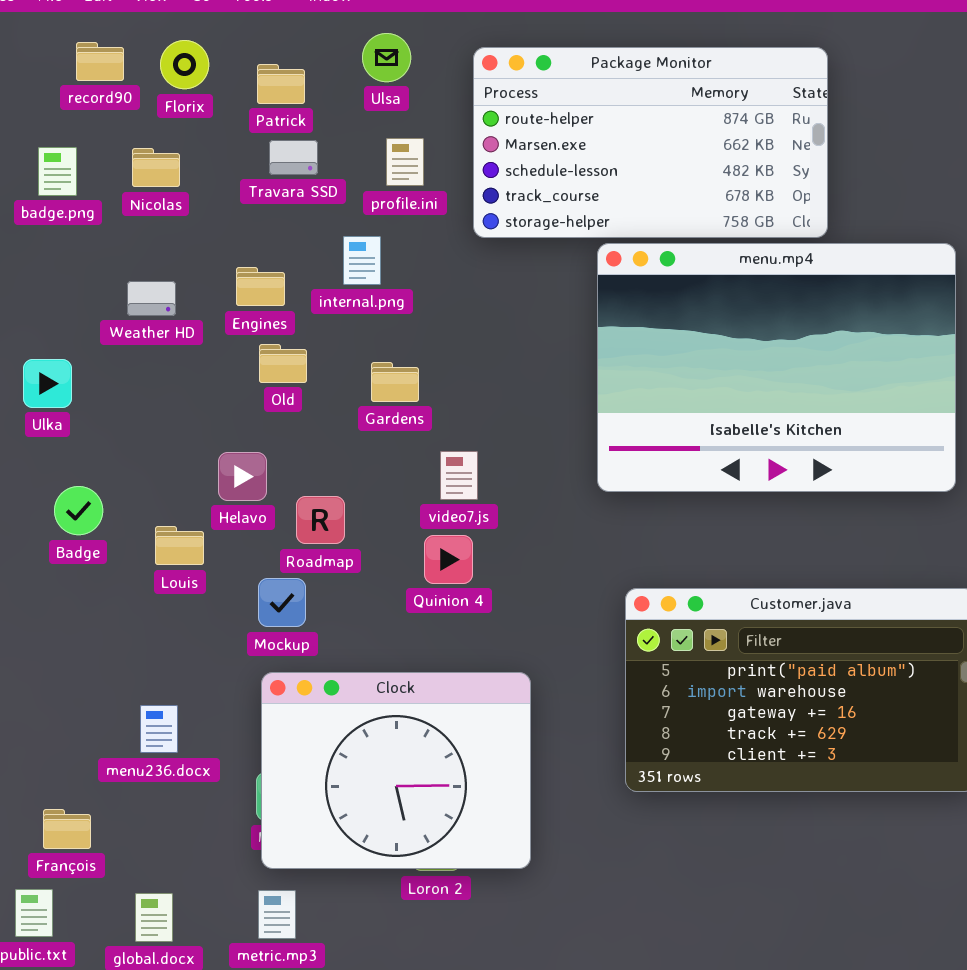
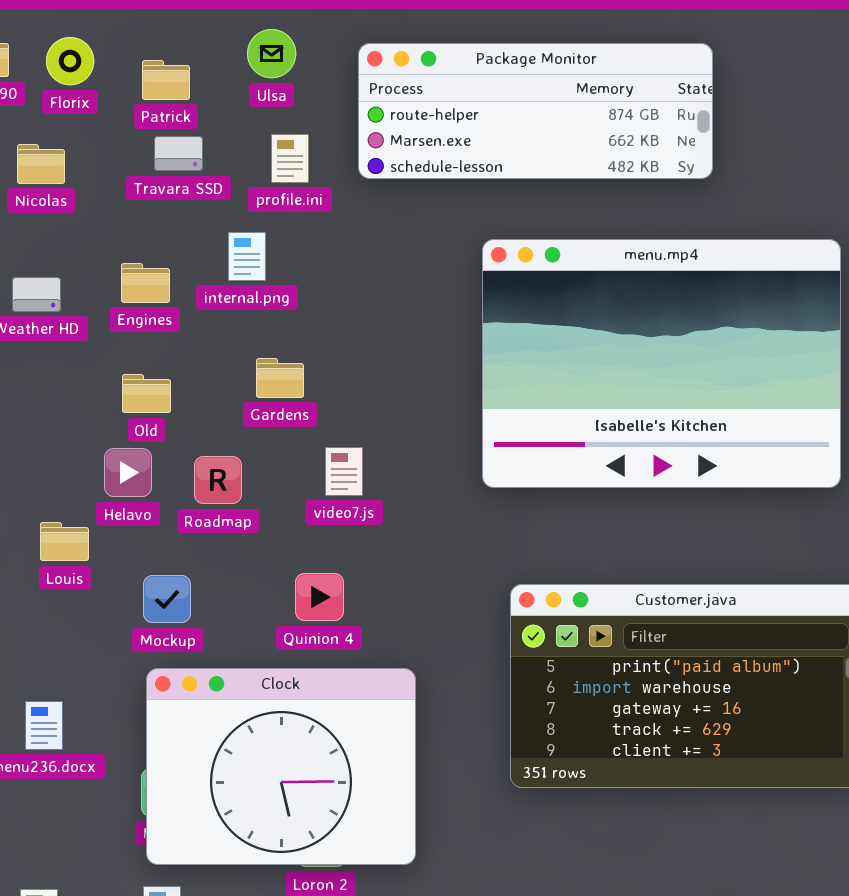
Package Monitor: [473,47,828,238] -> [358,43,713,179], resized
Old: [259,344,307,383] -> [122,374,171,413], moved
Roadmap: [296,496,345,544] -> [194,456,242,504], moved
Quinion 4: [424,535,473,584] -> [295,573,344,621], moved

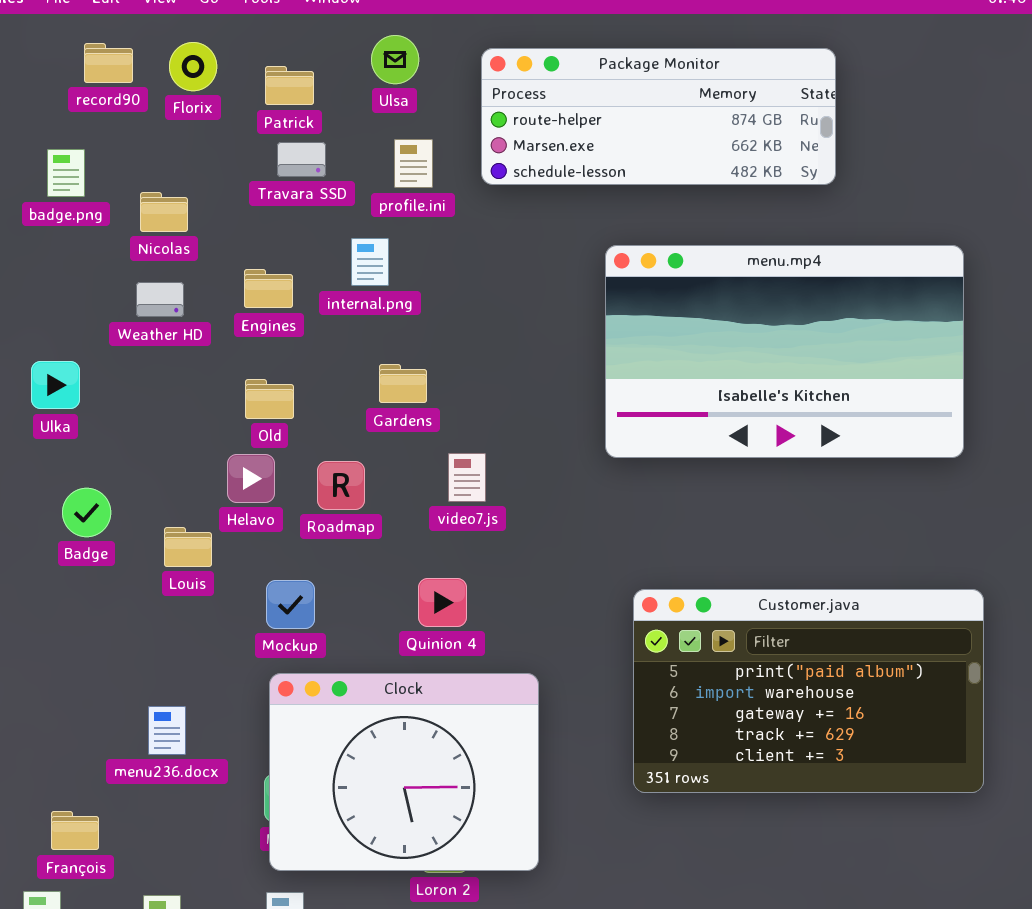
Nicolas: [17,144,65,184] -> [140,192,188,232], moved
menu.mp4: [482,239,841,488] -> [605,245,964,458], resized

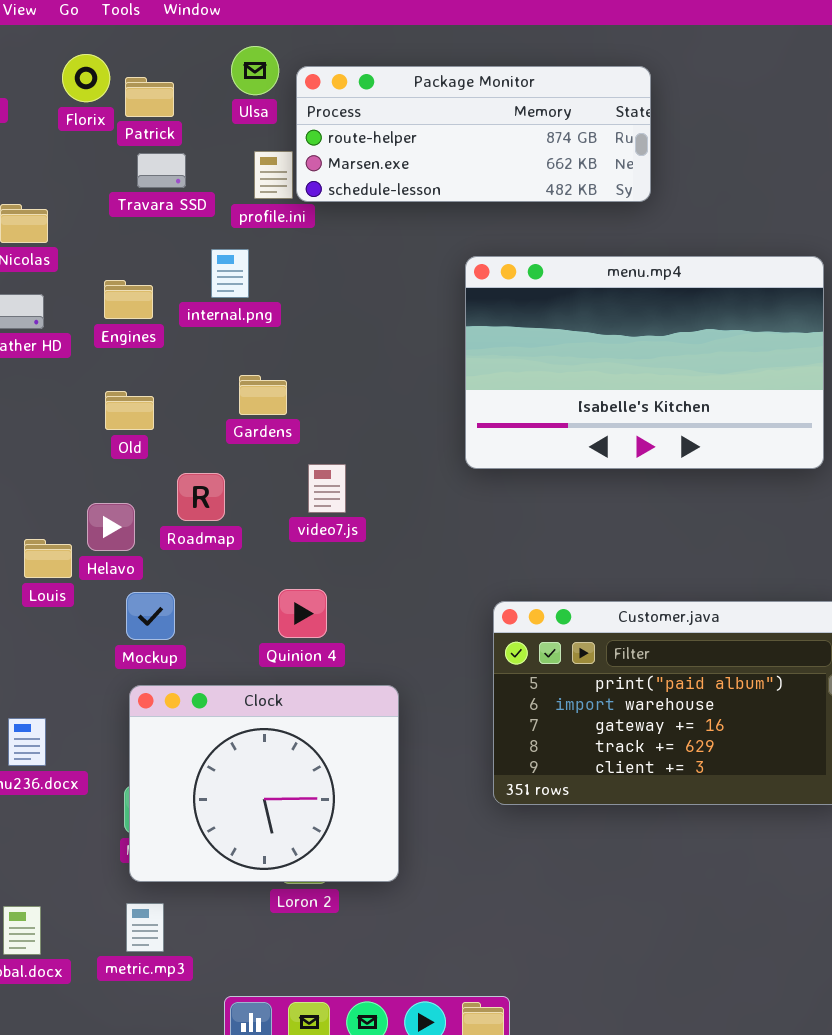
Florix: [169,42,217,91] -> [62,54,110,102], moved
Package Monitor: [481,48,836,185] -> [296,66,651,202], moved
Helavo: [227,454,275,503] -> [87,503,135,551], moved

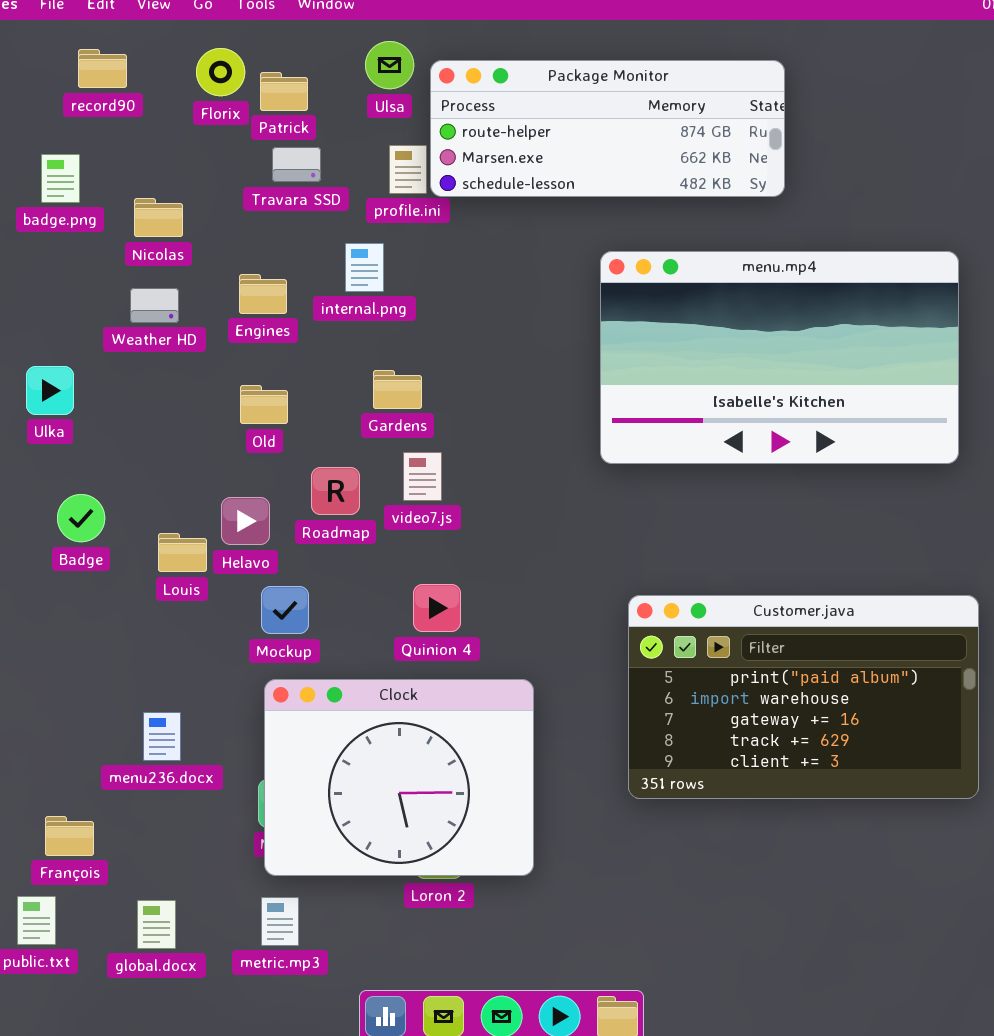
video7.js: [308,464,346,513] -> [403,452,442,501], moved

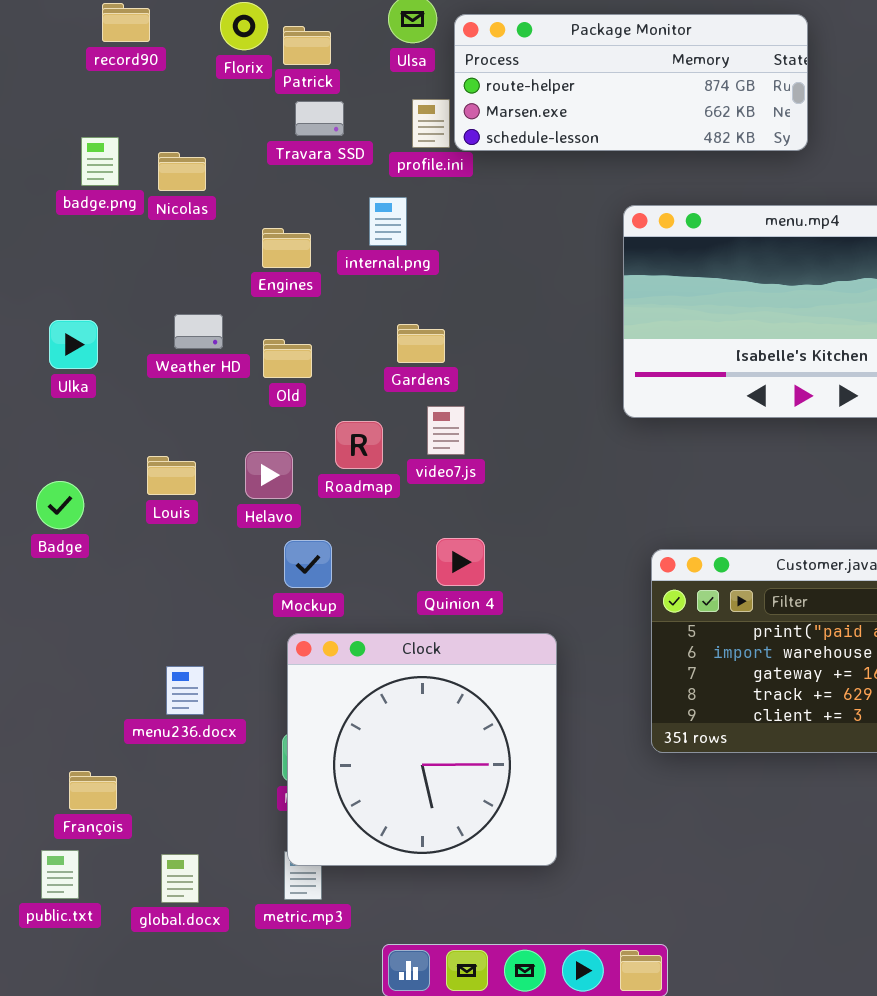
badge.png: [41,154,80,203] -> [81,137,119,186], moved
Weather HD: [130,288,179,323] -> [174,314,223,349], moved
Badge: [57,494,105,542] -> [36,481,84,529], moved
Louis: [158,533,207,572] -> [147,456,196,495], moved
Clock: [264,679,534,876] -> [287,633,557,866], resized

